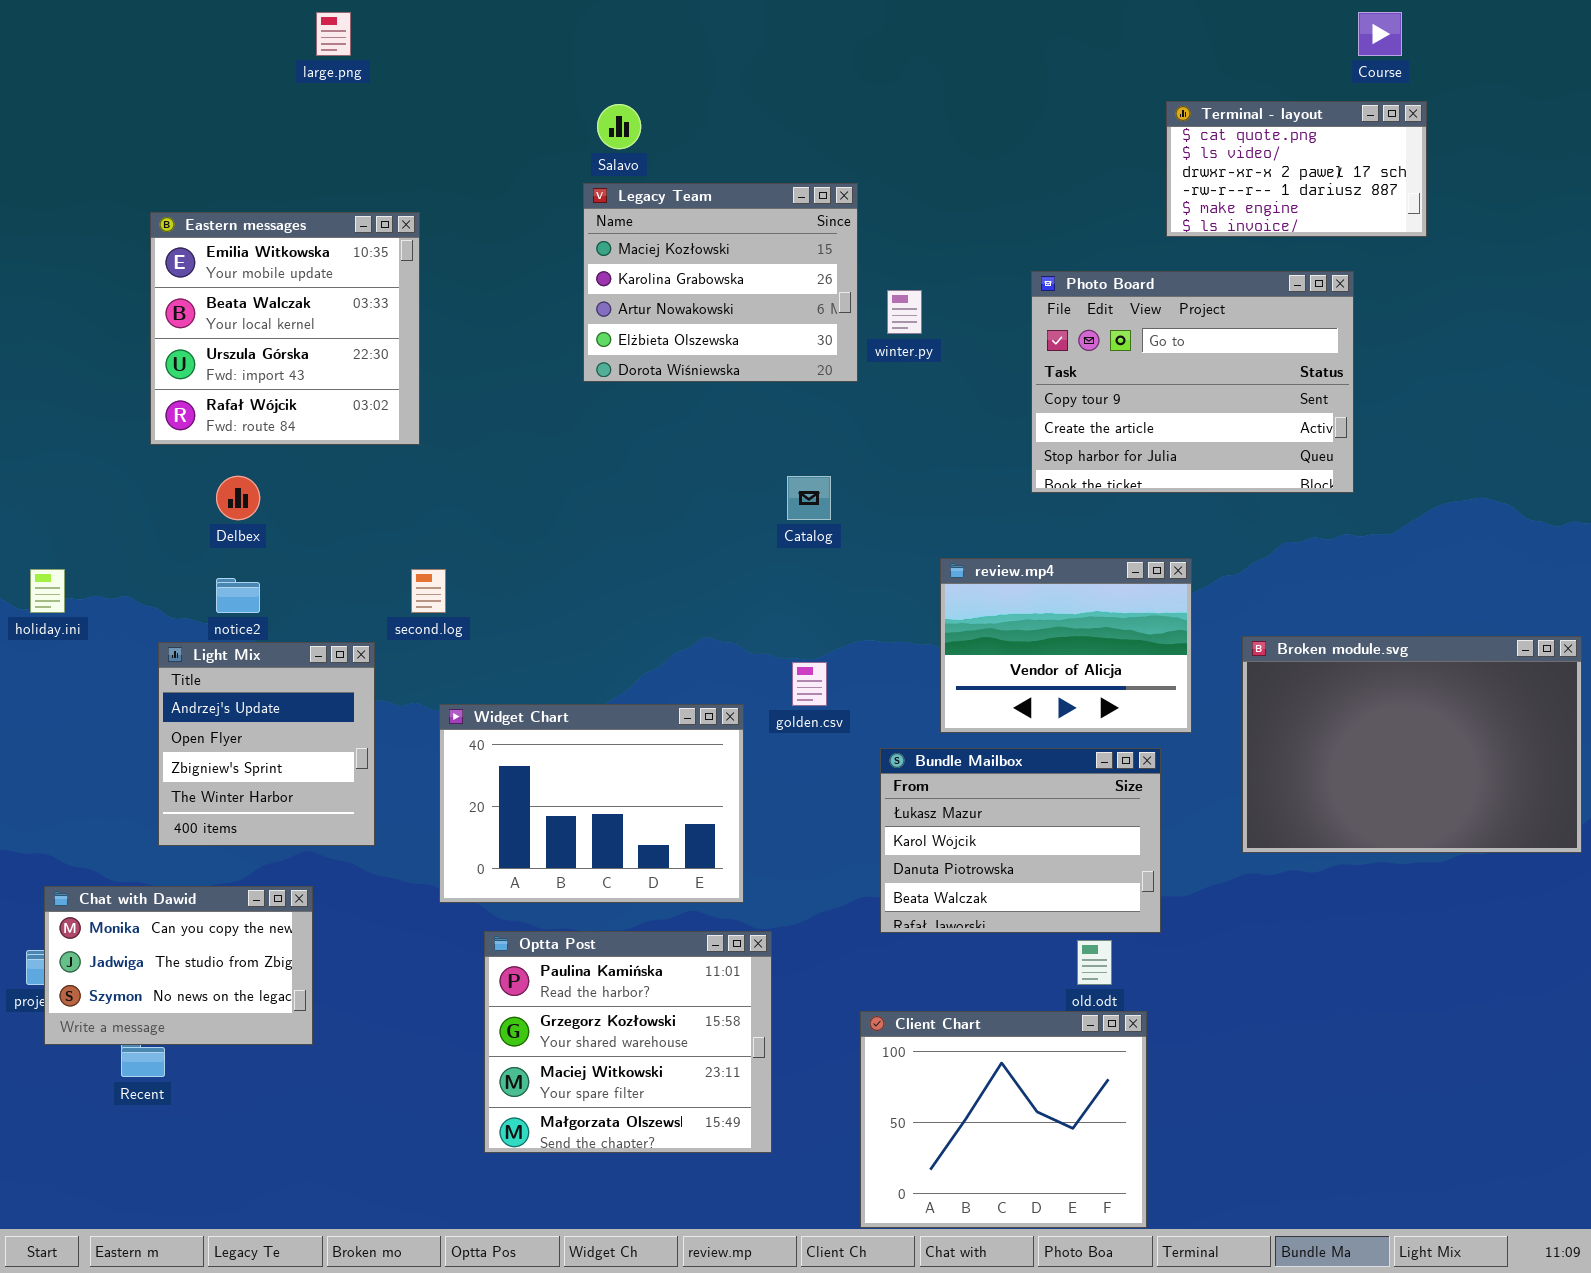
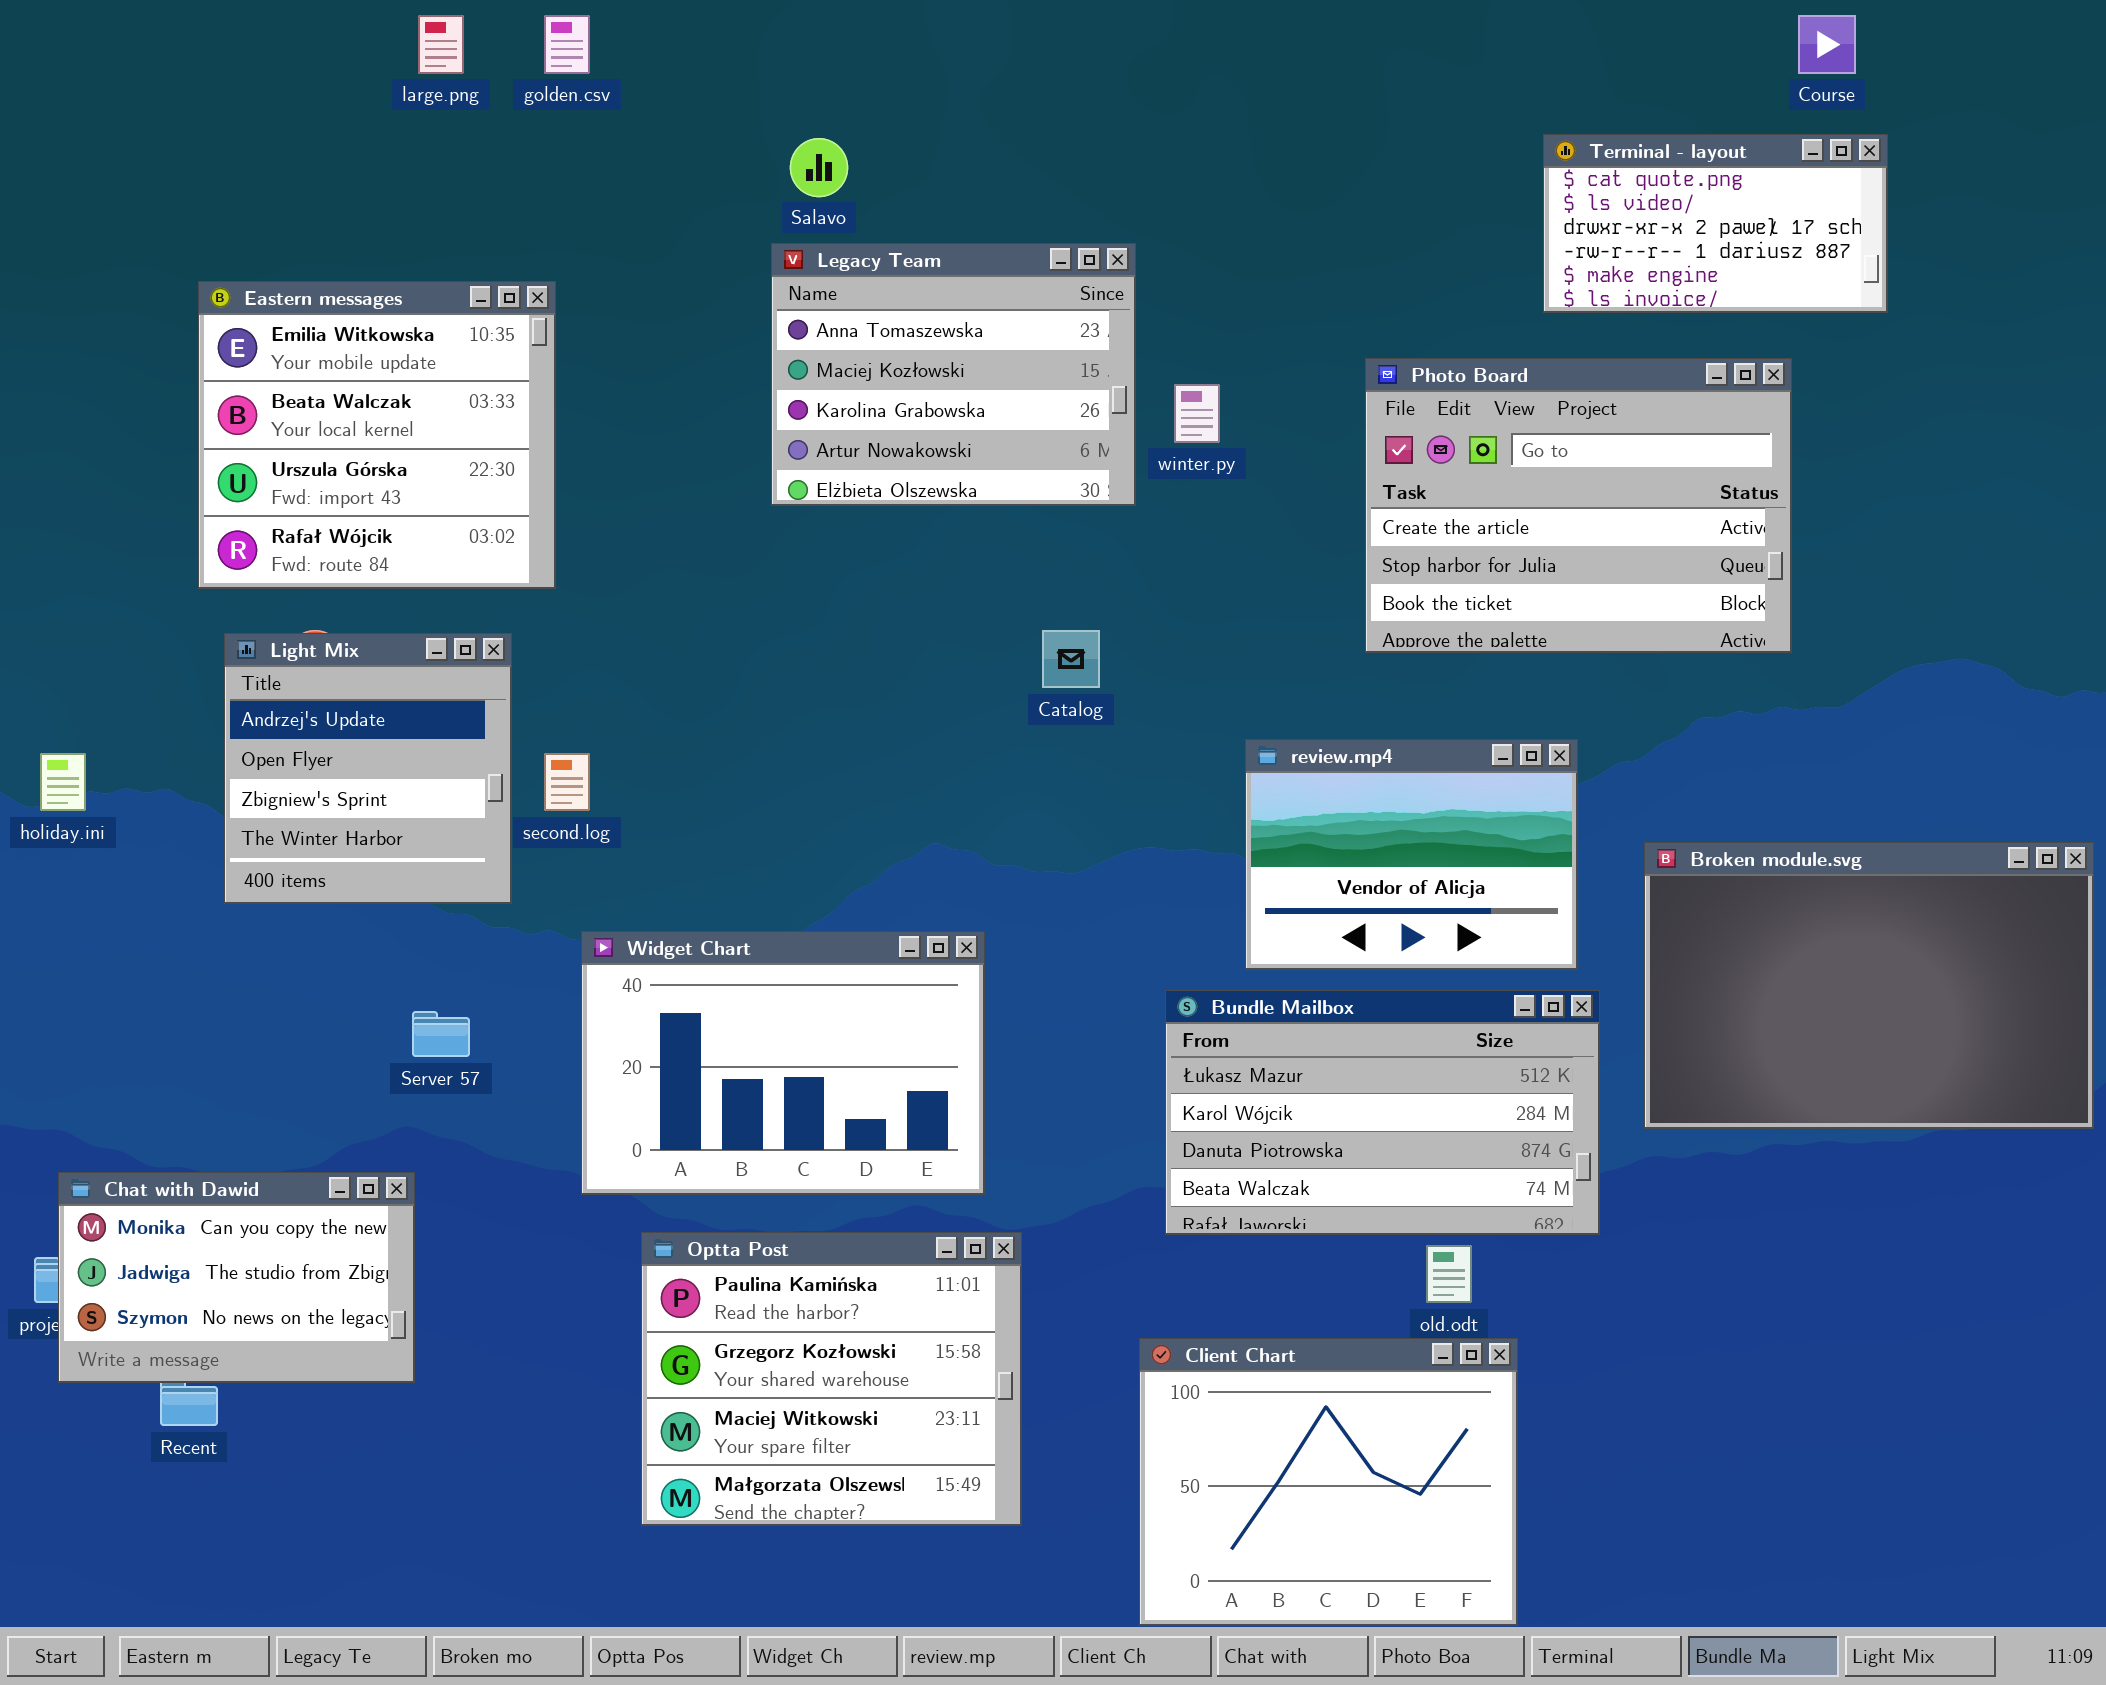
Legacy Team: [583,183,858,382] -> [771,243,1136,506], scrolled up 1 row
Photo Board: [1031,271,1354,493] -> [1365,358,1792,653], scrolled down 1 row
Light Mix: [158,642,375,846] -> [224,633,512,904], moved
golden.csv: [792,662,827,706] -> [544,15,590,74], moved
Bundle Mailbox: [880,748,1161,933] -> [1165,990,1600,1235], resized

